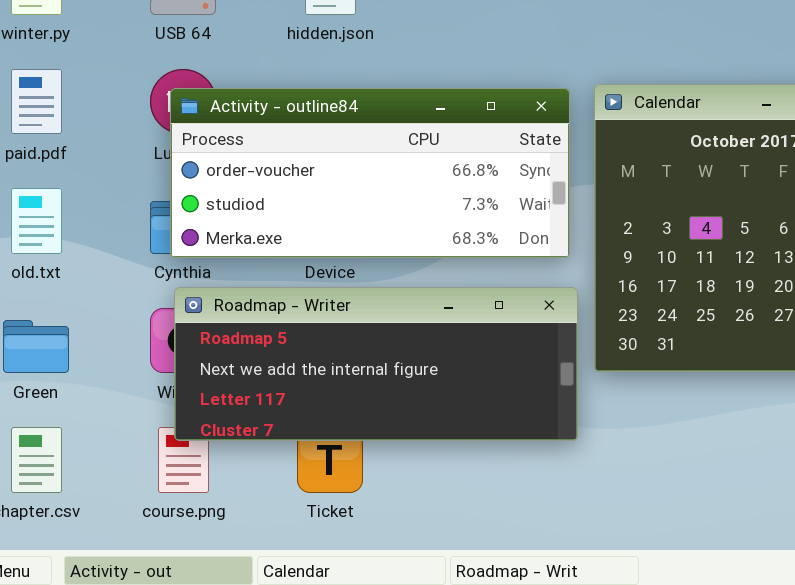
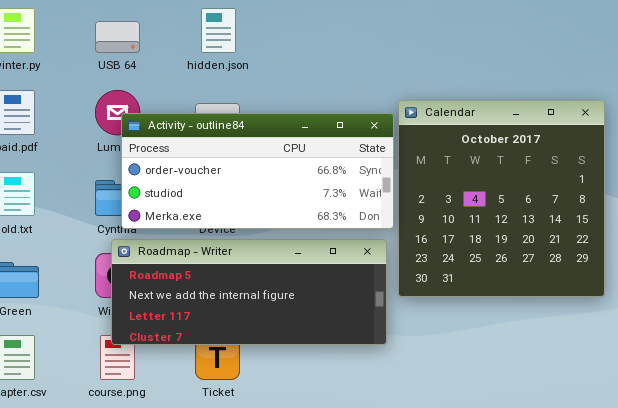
Activity - outline84: [170,88,570,258] -> [121,113,394,229], moved

